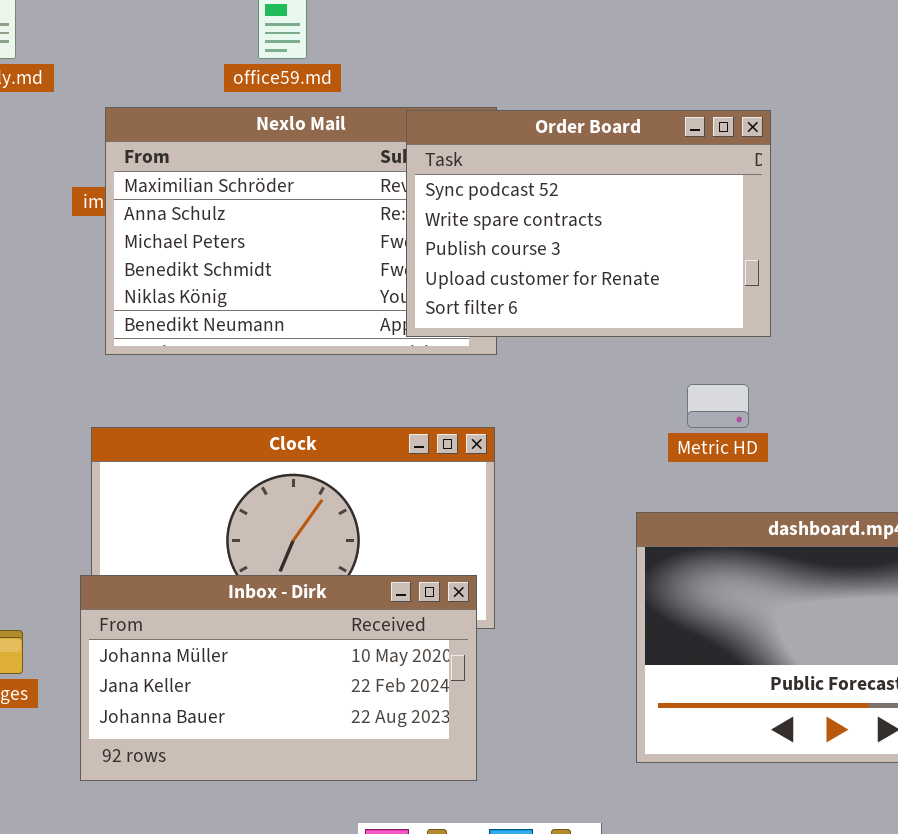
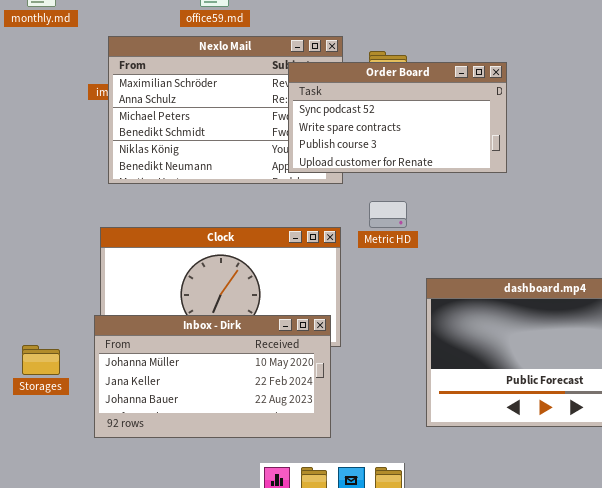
Order Board: [406,110,771,337] -> [288,62,507,173], resized
Metric HD: [687,384,749,428] -> [369,201,407,228], moved

